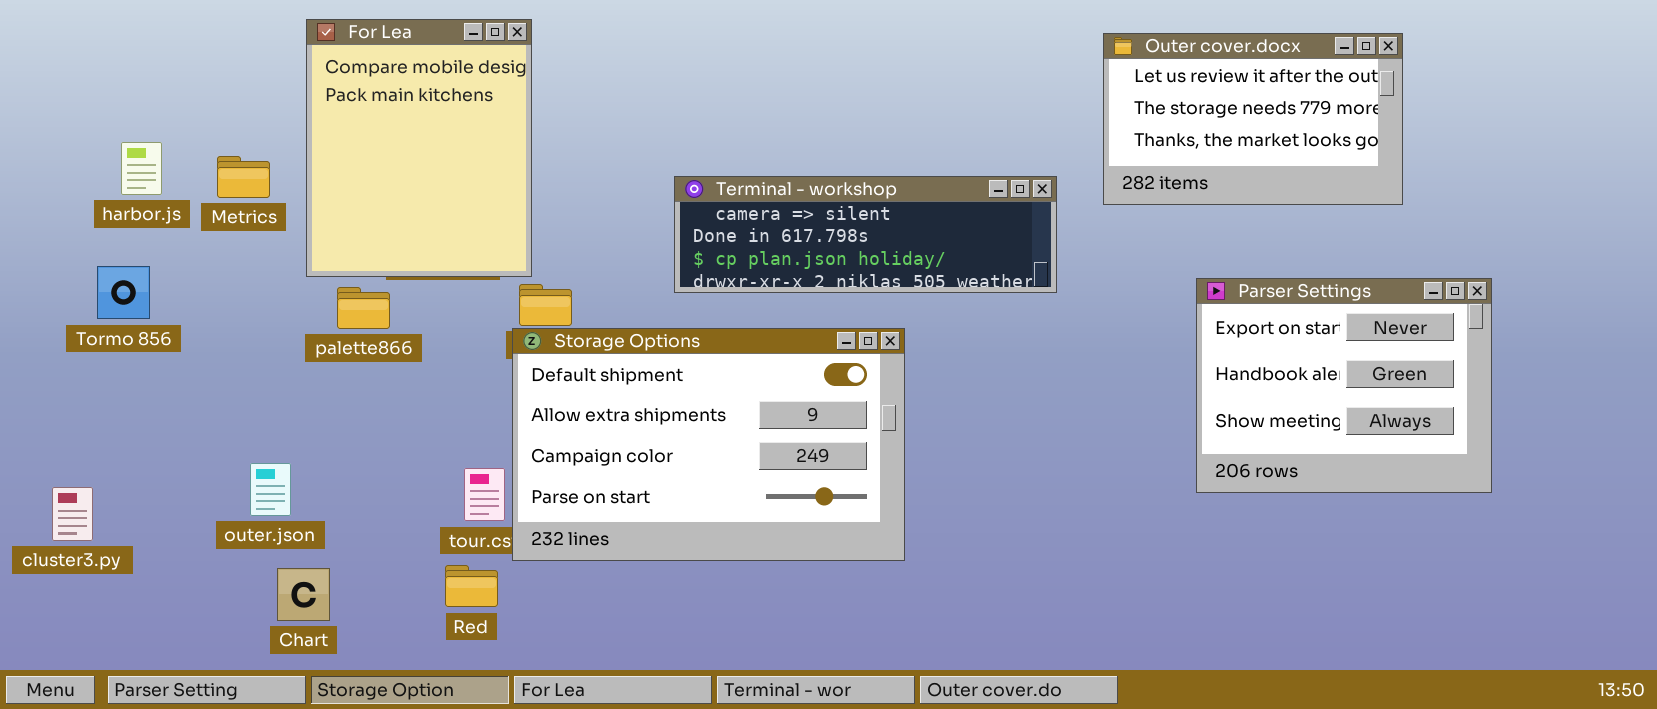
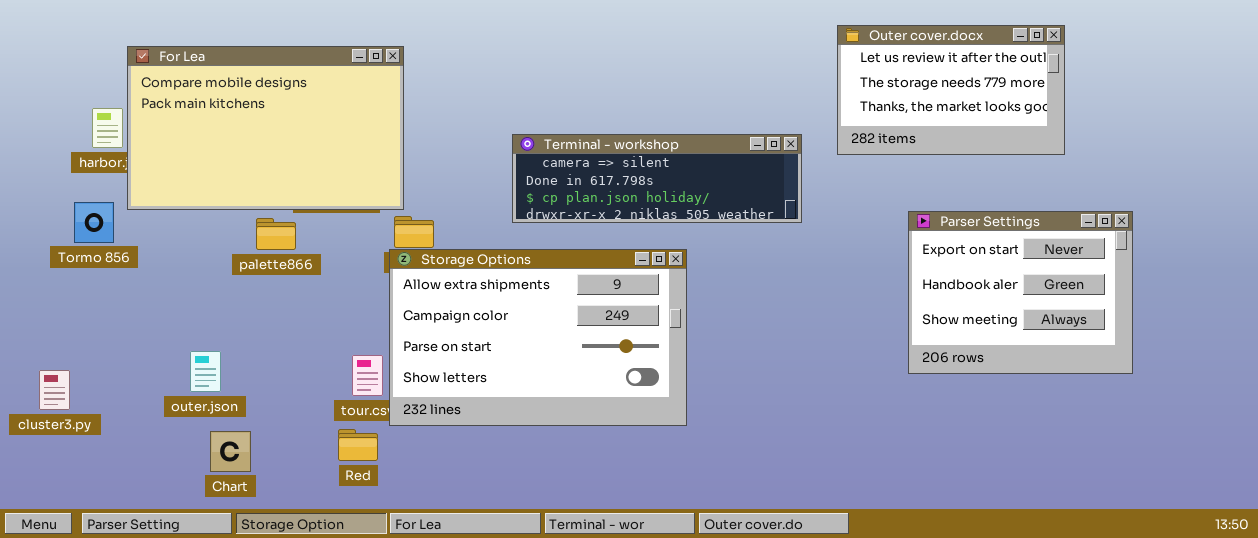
For Lea: [306,19,532,277] -> [127,46,404,210], resized
Storage Options: [512,328,905,561] -> [389,249,687,426], scrolled down 1 row

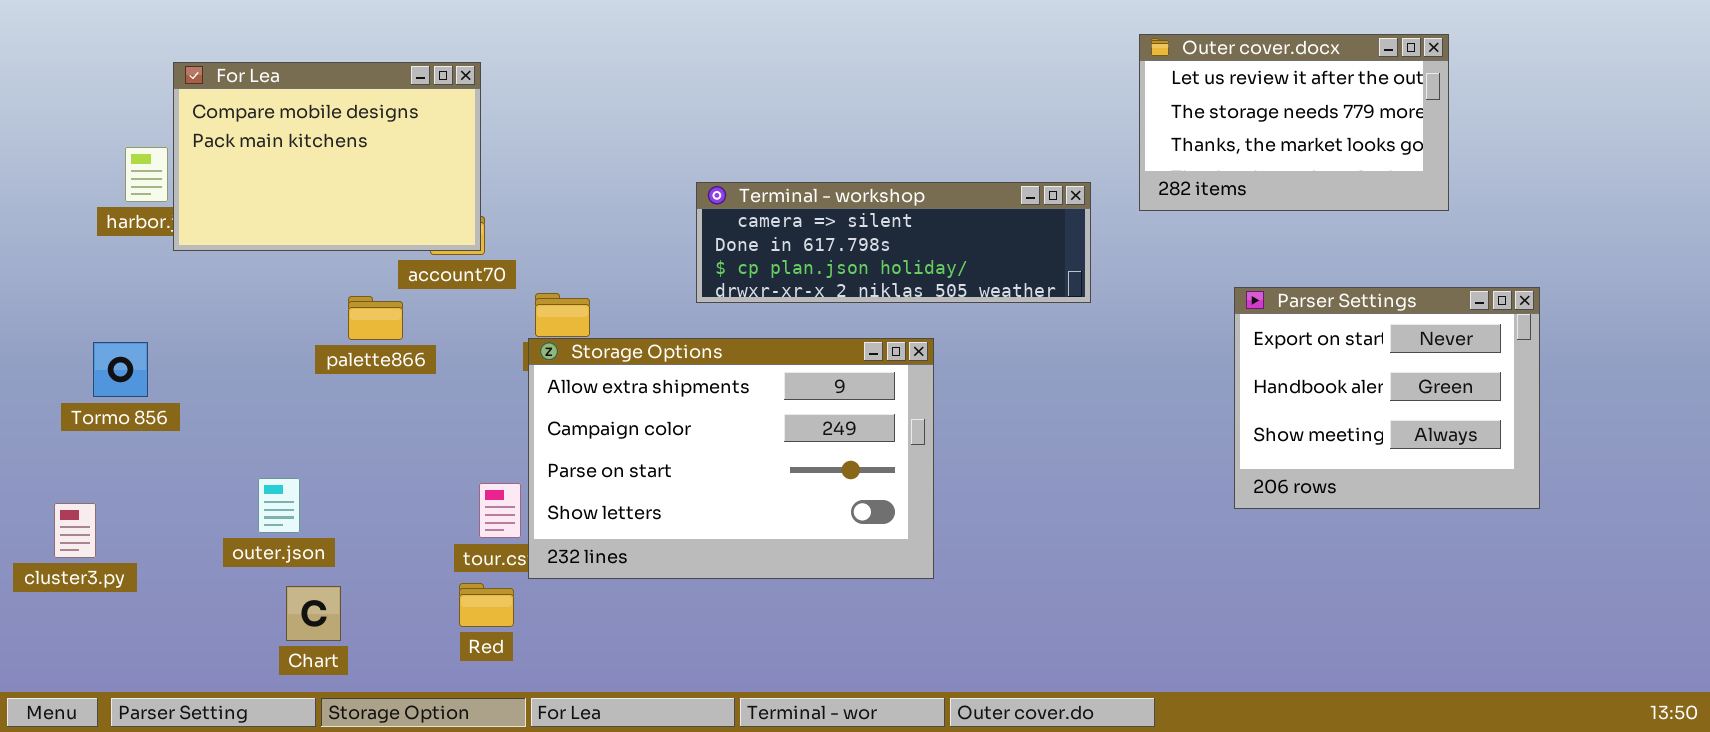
For Lea: [127,46,404,210] -> [173,62,481,251], resized
Tormo 856: [74,202,114,243] -> [93,342,148,397], moved

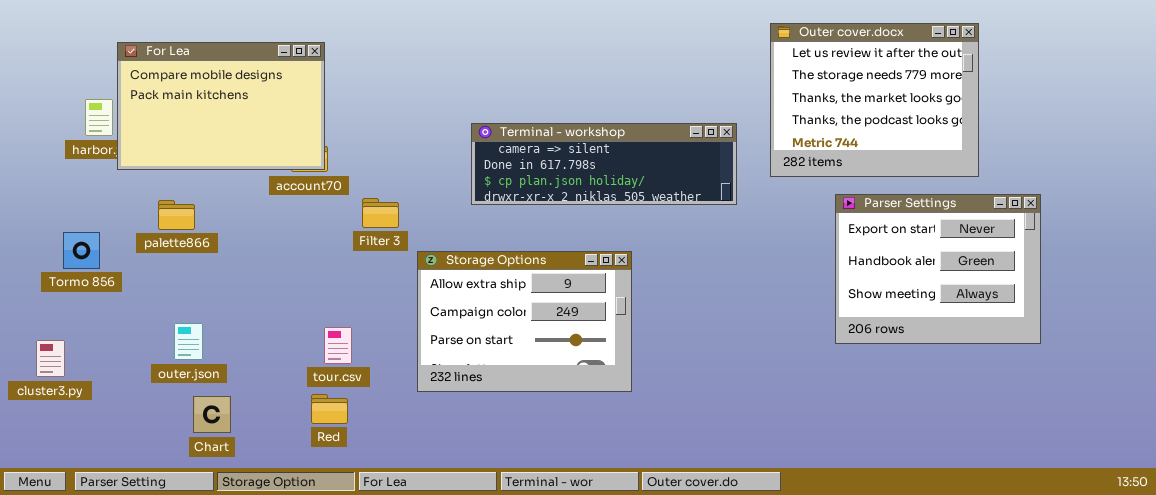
Outer cover.docx: [1139,34,1449,211] -> [770,23,979,177], resized
palette866: [348,296,403,340] -> [158,200,195,230], moved
Storage Options: [528,338,934,579] -> [417,251,632,392], resized

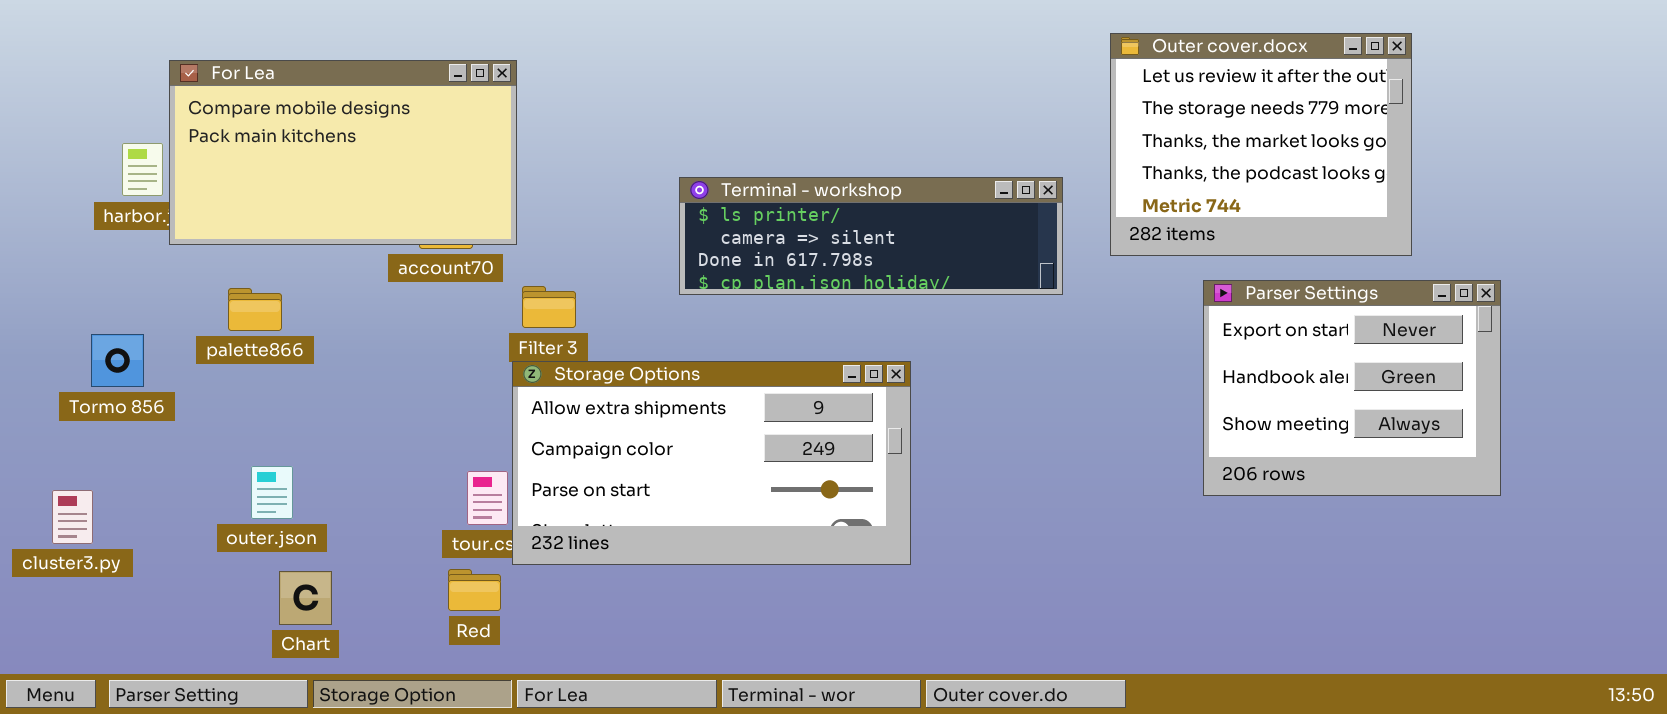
For Lea: [117,42,325,170] -> [169,60,517,245], resized
Terminal - workshop: [471,123,737,205] -> [679,177,1063,295], scrolled up 1 row
Storage Options: [417,251,632,392] -> [512,361,911,565], resized

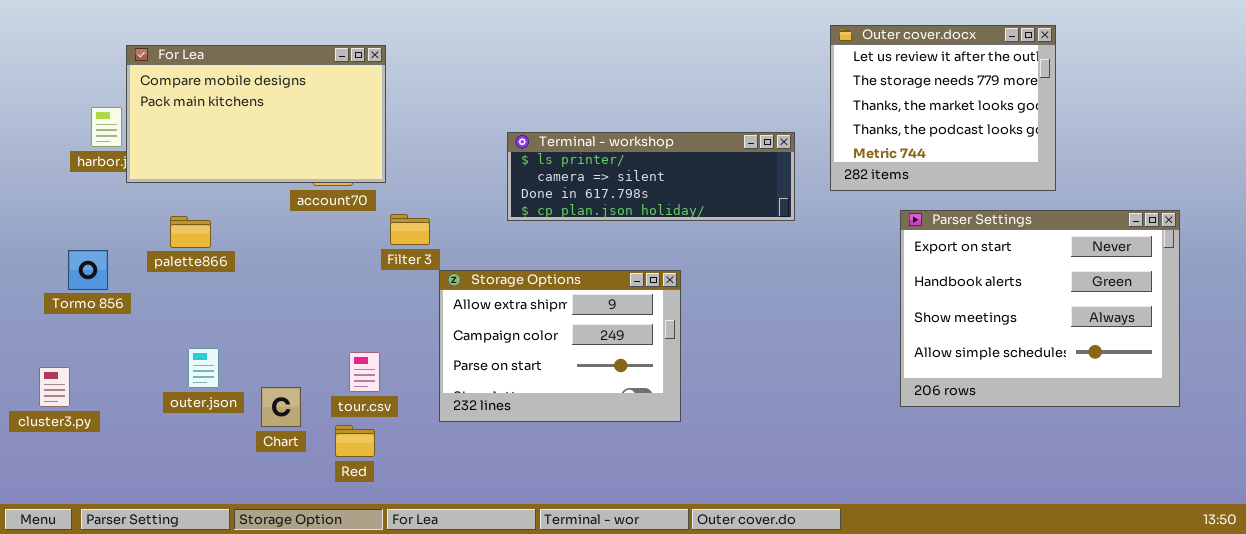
Parser Settings: [1203,280,1501,496] -> [900,210,1180,407], resized
Storage Options: [512,361,911,565] -> [439,270,681,422], resized
Chart: [279,571,332,625] -> [261,387,301,427], moved

